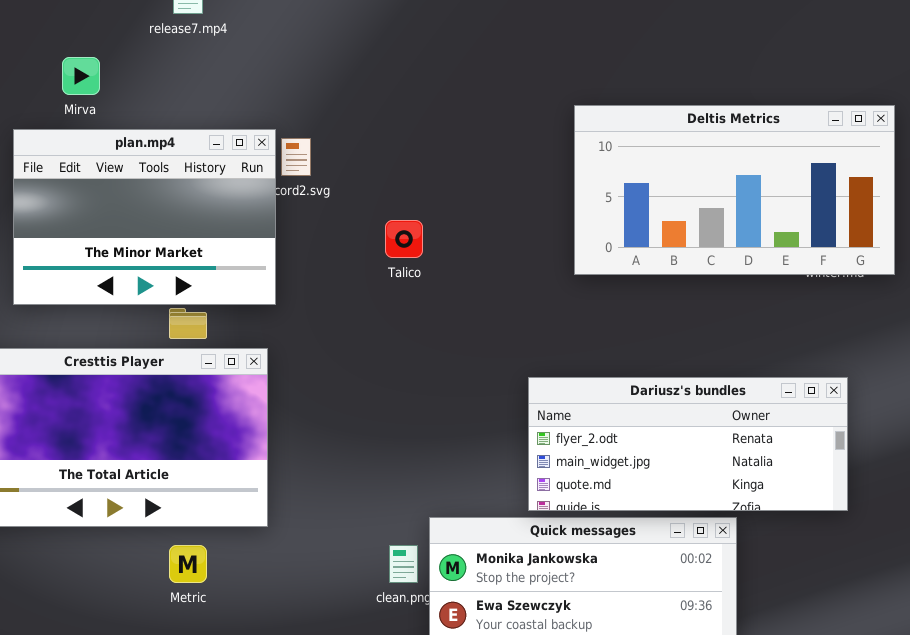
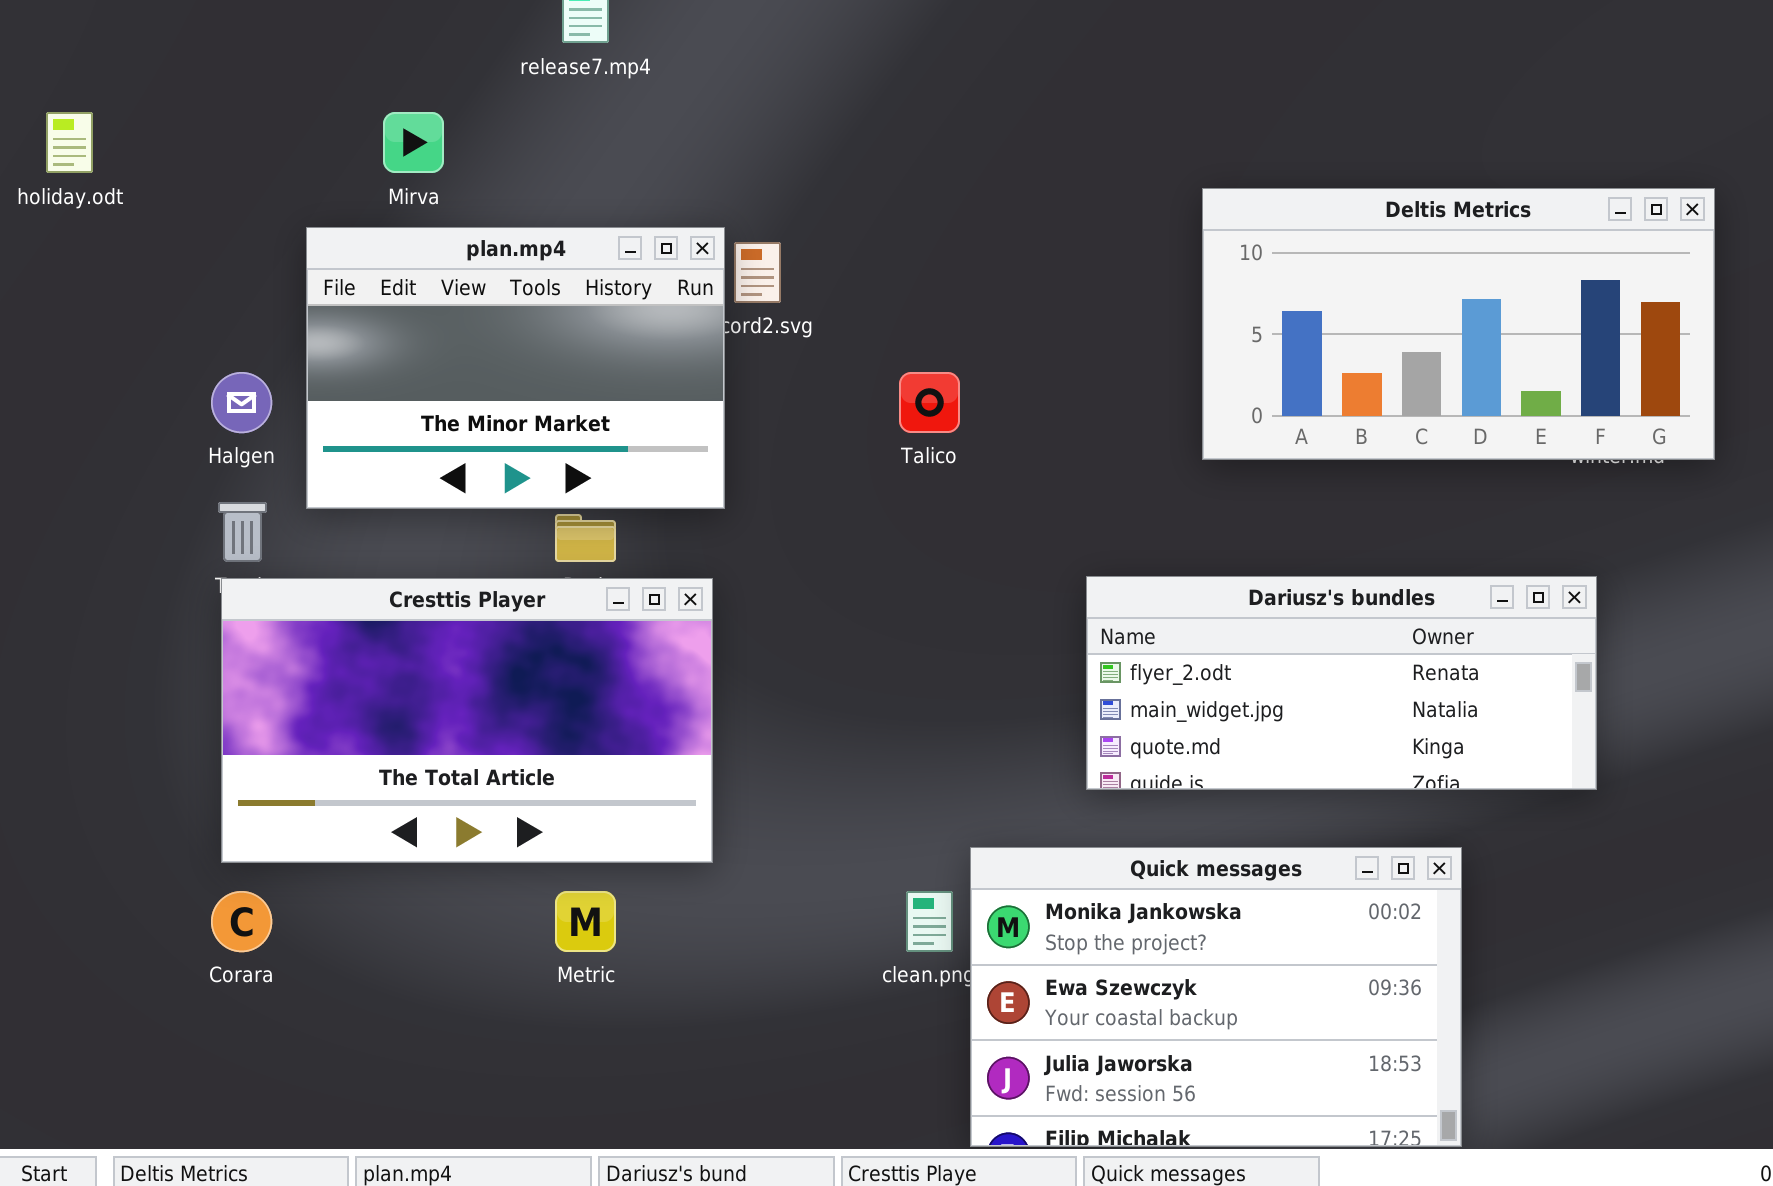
Dariusz's bundles: [528,377,848,511] -> [1086,576,1597,790], moved

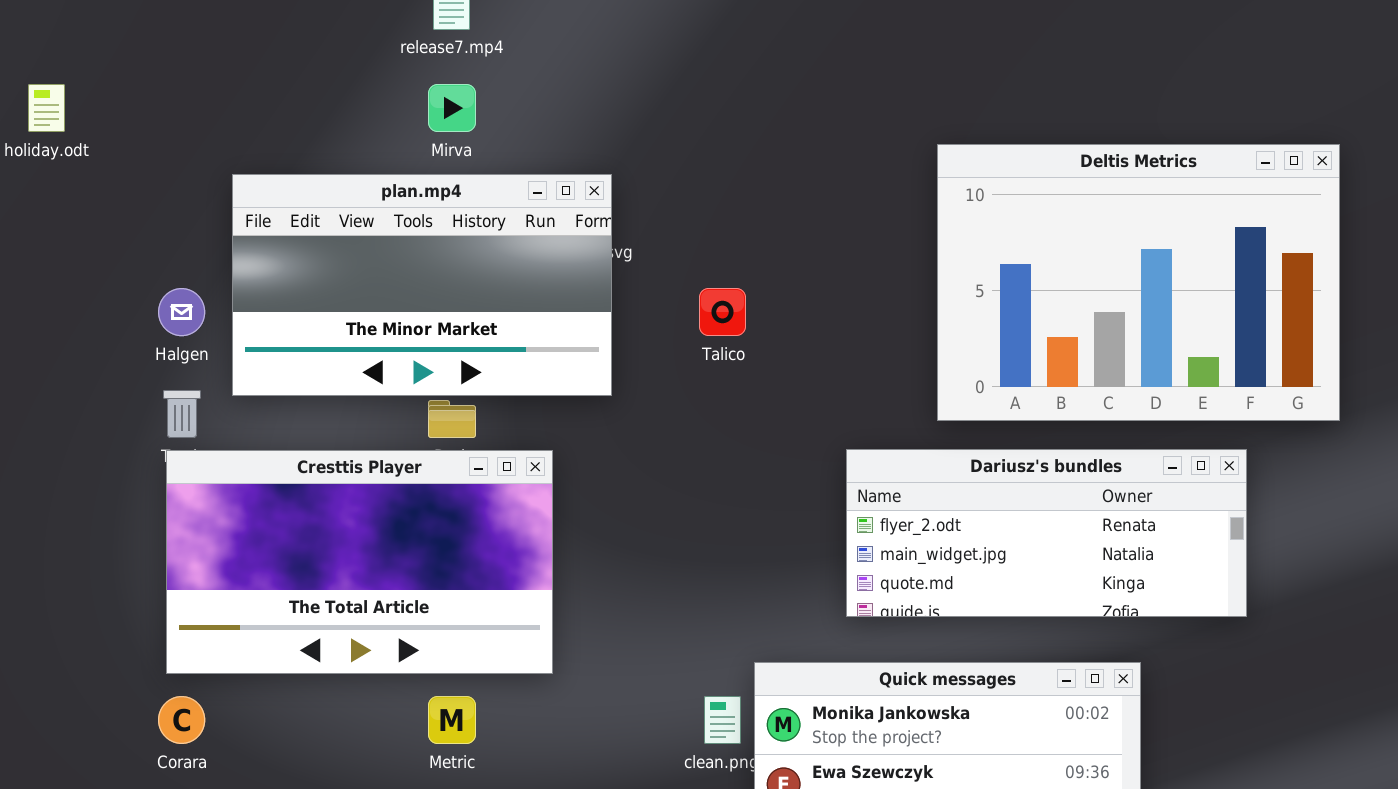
Mirva: [383,112,444,173] -> [428,84,476,132], moved
Deltis Metrics: [1202,188,1715,460] -> [937,144,1340,421], resized
plan.mp4: [306,227,725,509] -> [232,174,612,396], resized

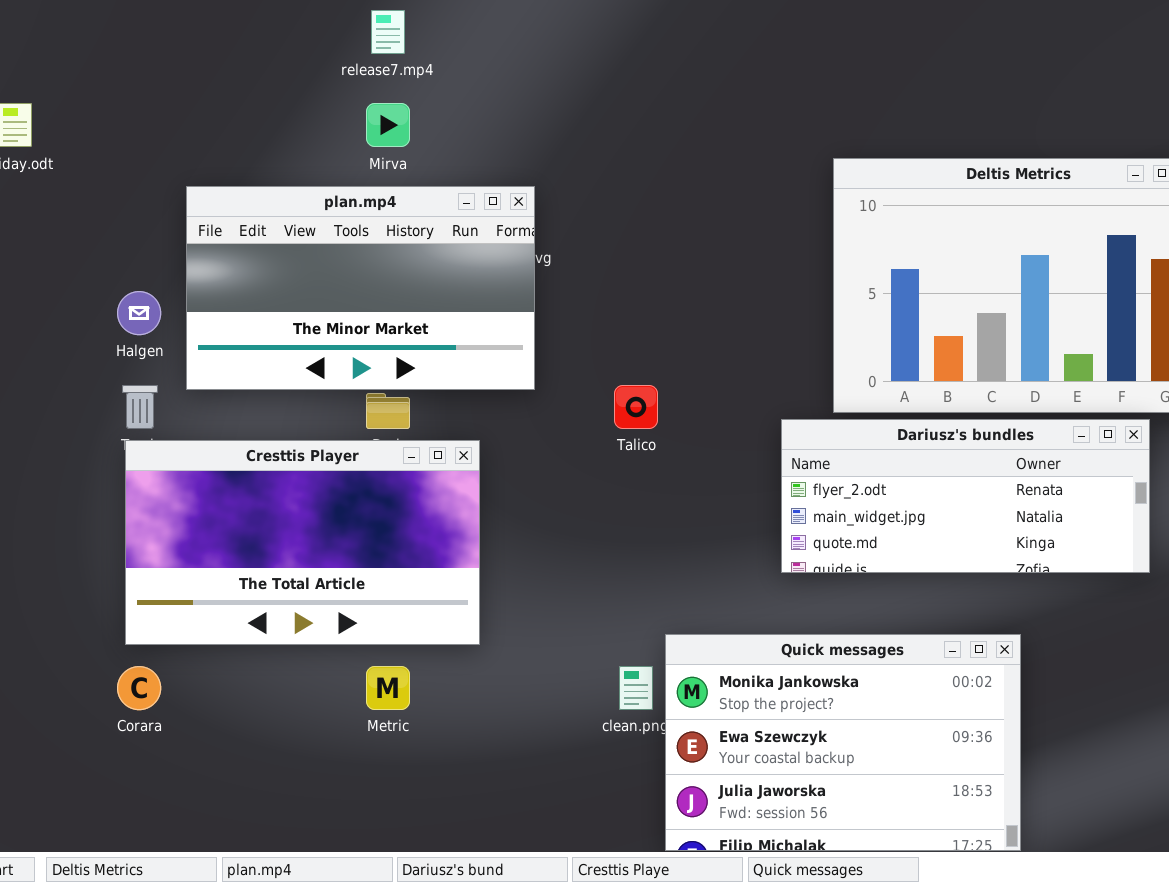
Talico: [699,288,746,336] -> [614,385,658,429], moved
Dariusz's bundles: [846,449,1247,617] -> [781,419,1150,573], moved

